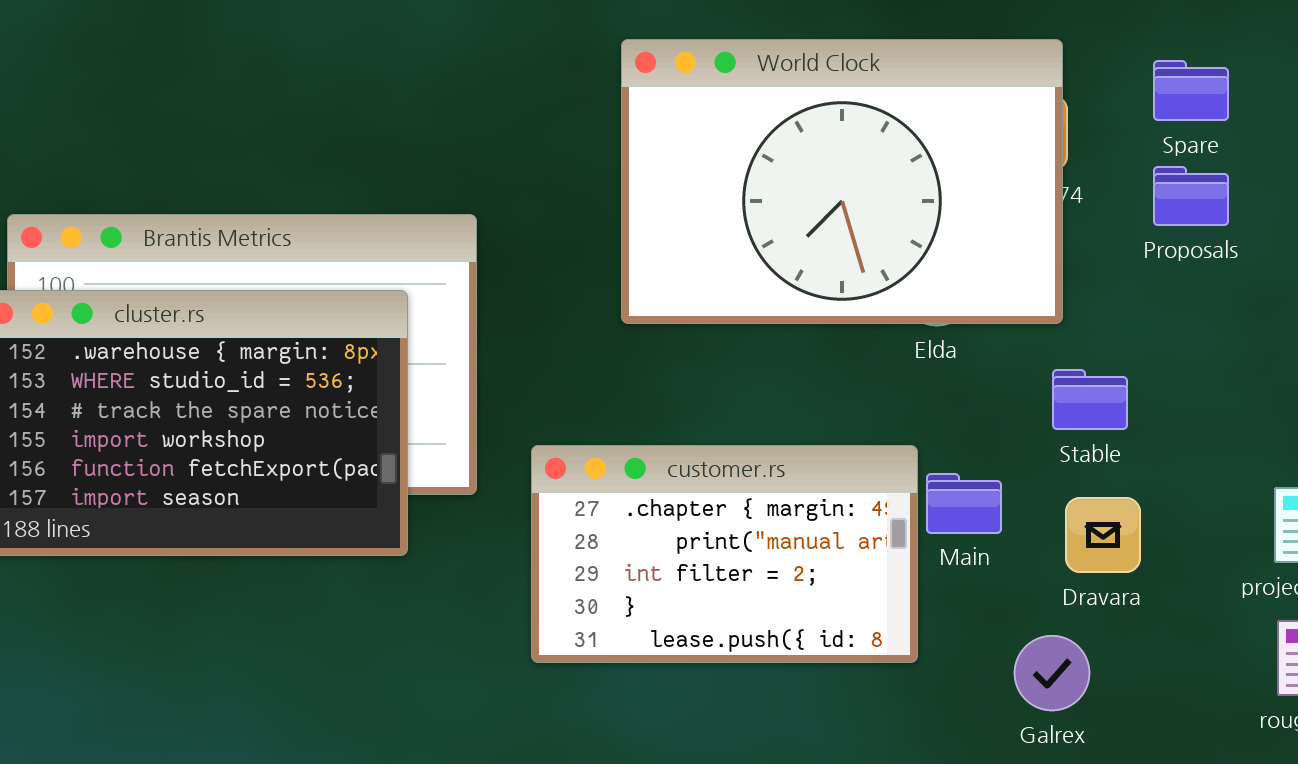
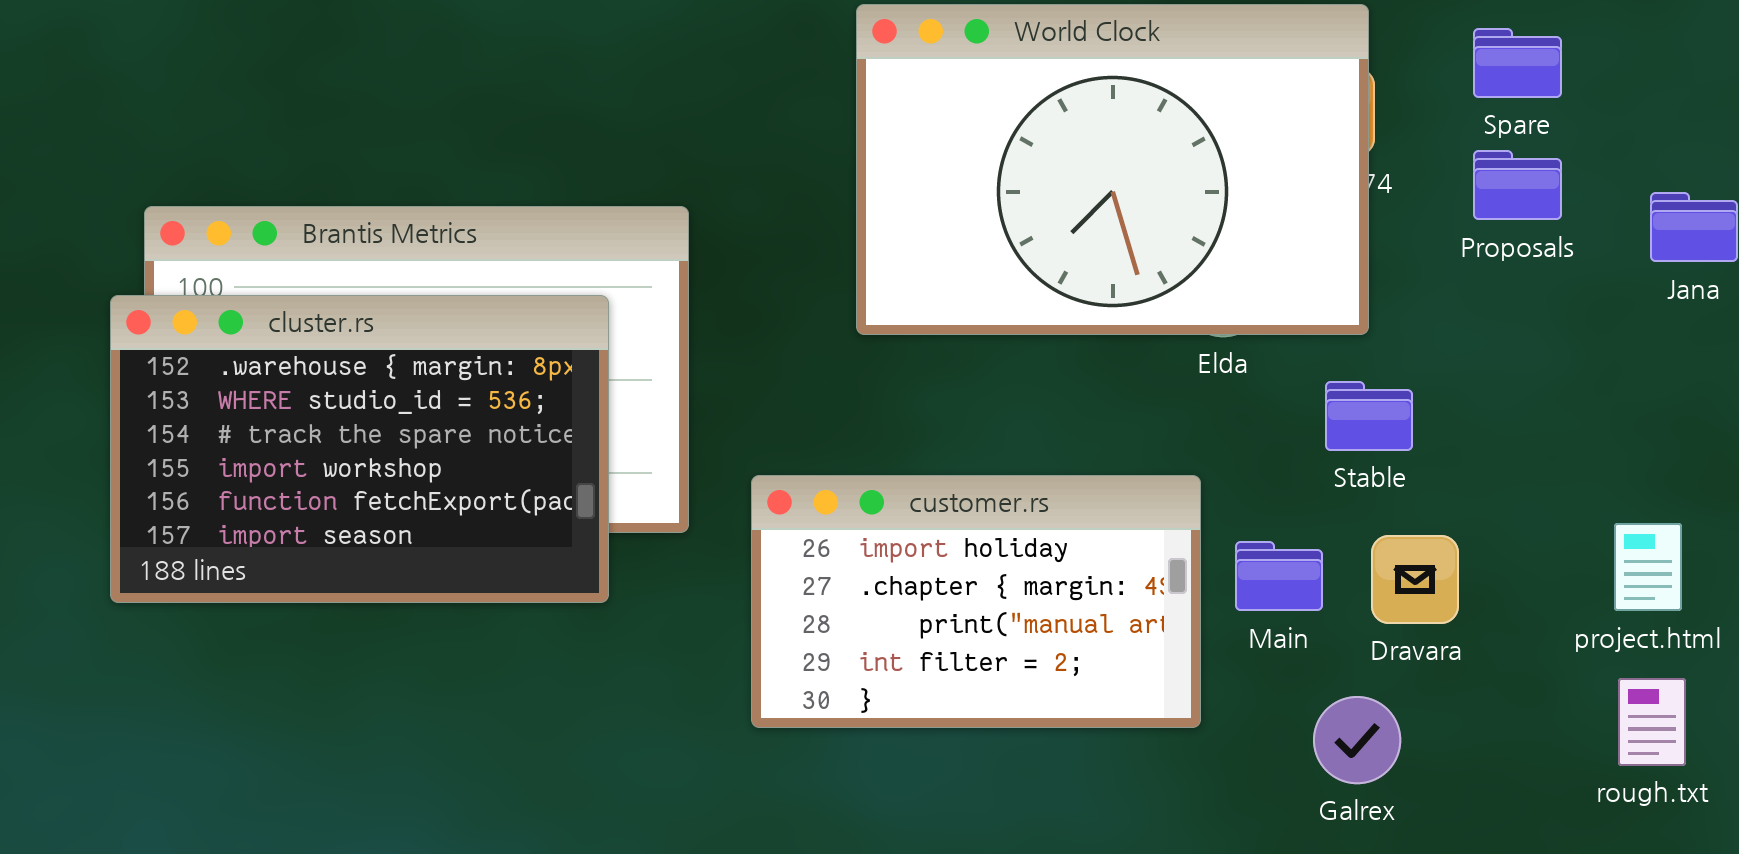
Stable: [1052,369,1128,430] -> [1325,381,1413,451], moved
customer.rs: [531,445,918,663] -> [751,475,1201,728], scrolled up 1 row
Main: [926,473,1002,534] -> [1235,541,1323,611], moved

